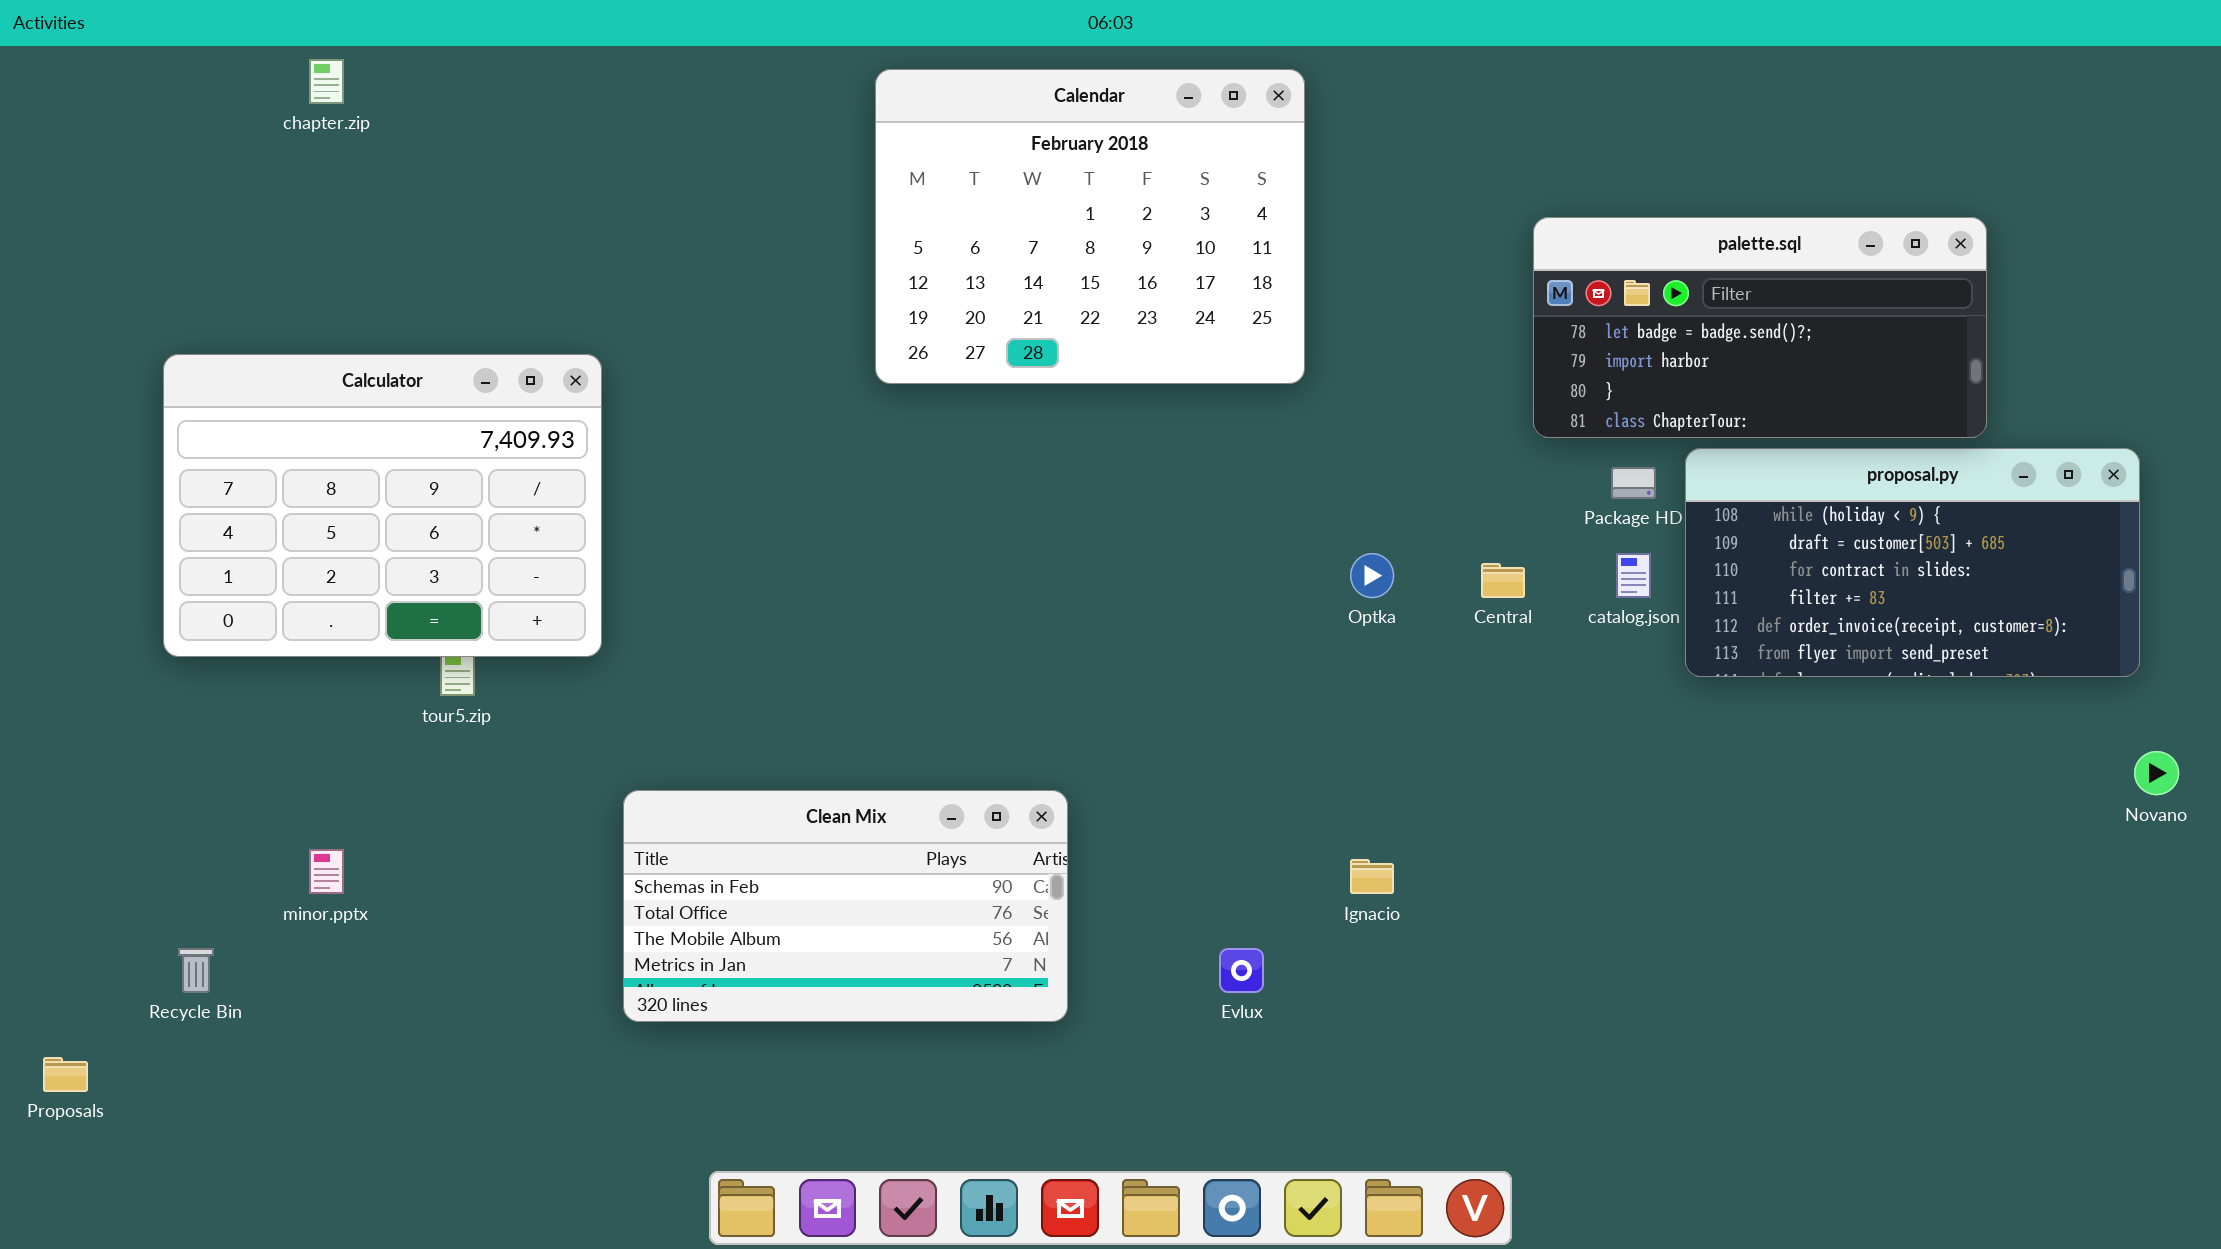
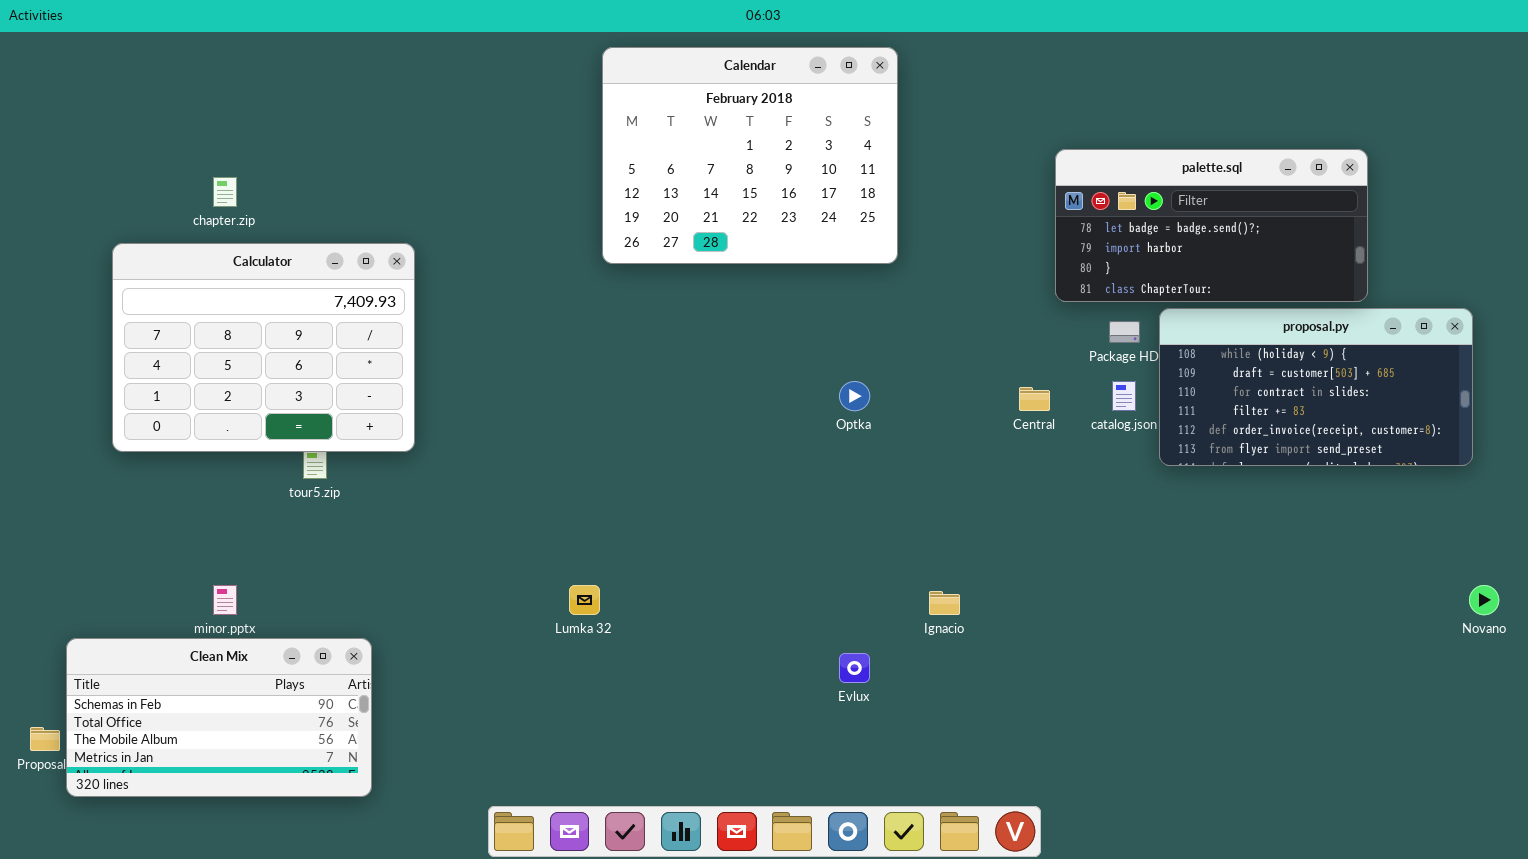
chapter.zip: [309,59,344,104] -> [213,177,237,207], moved
Optka: [1350,553,1394,598] -> [839,381,870,411], moved
Novano: [2134,751,2179,795] -> [1469,585,1499,615], moved
Clean Mix: [623,790,1068,1022] -> [66,638,372,797], moved

